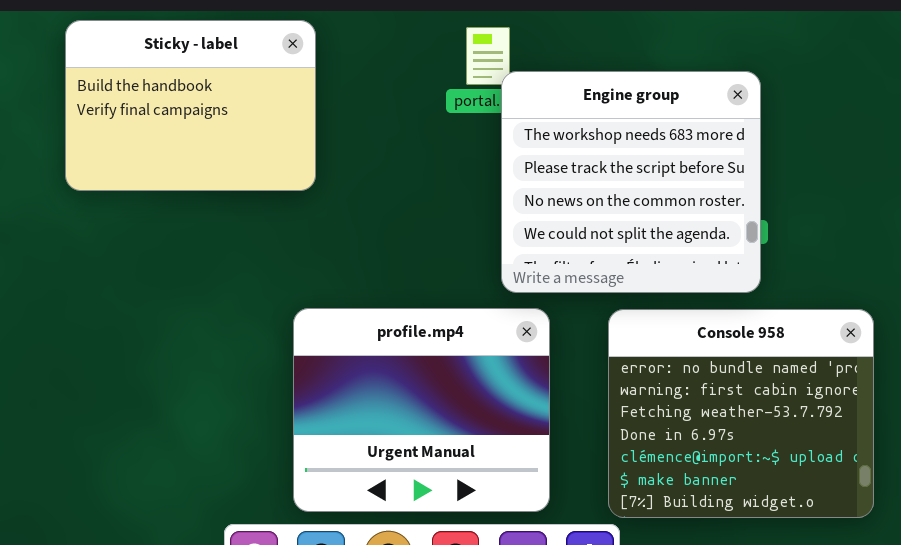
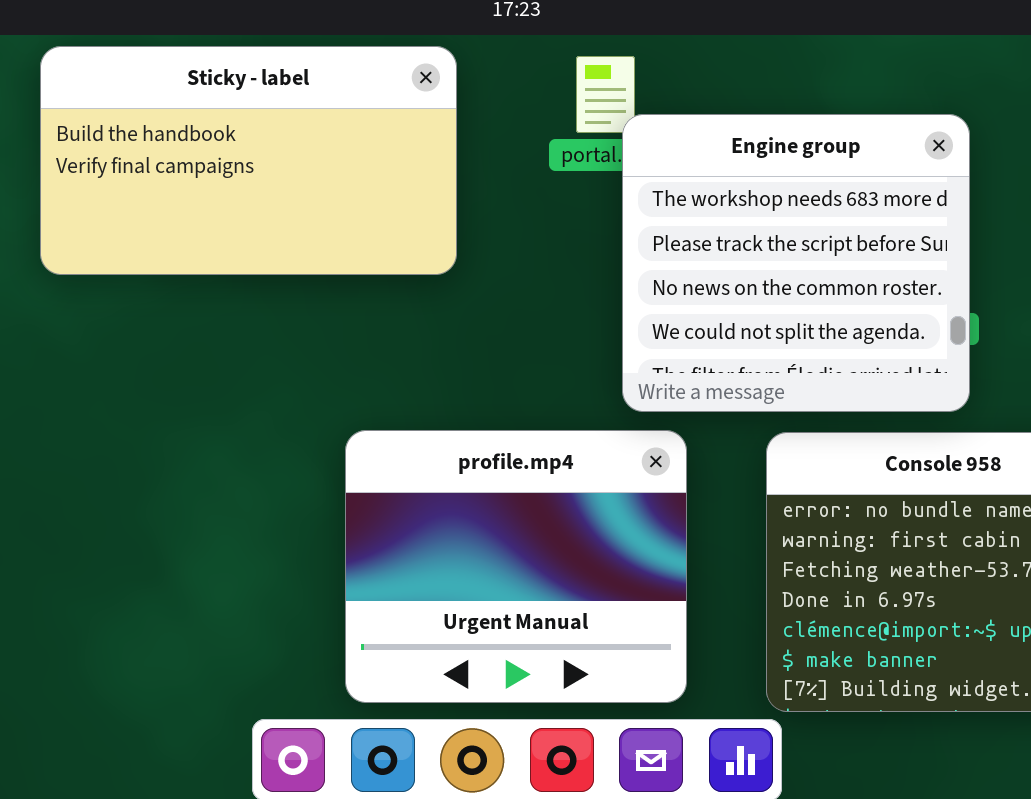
Sticky - label: [65,20,316,191] -> [40,46,457,275], resized

